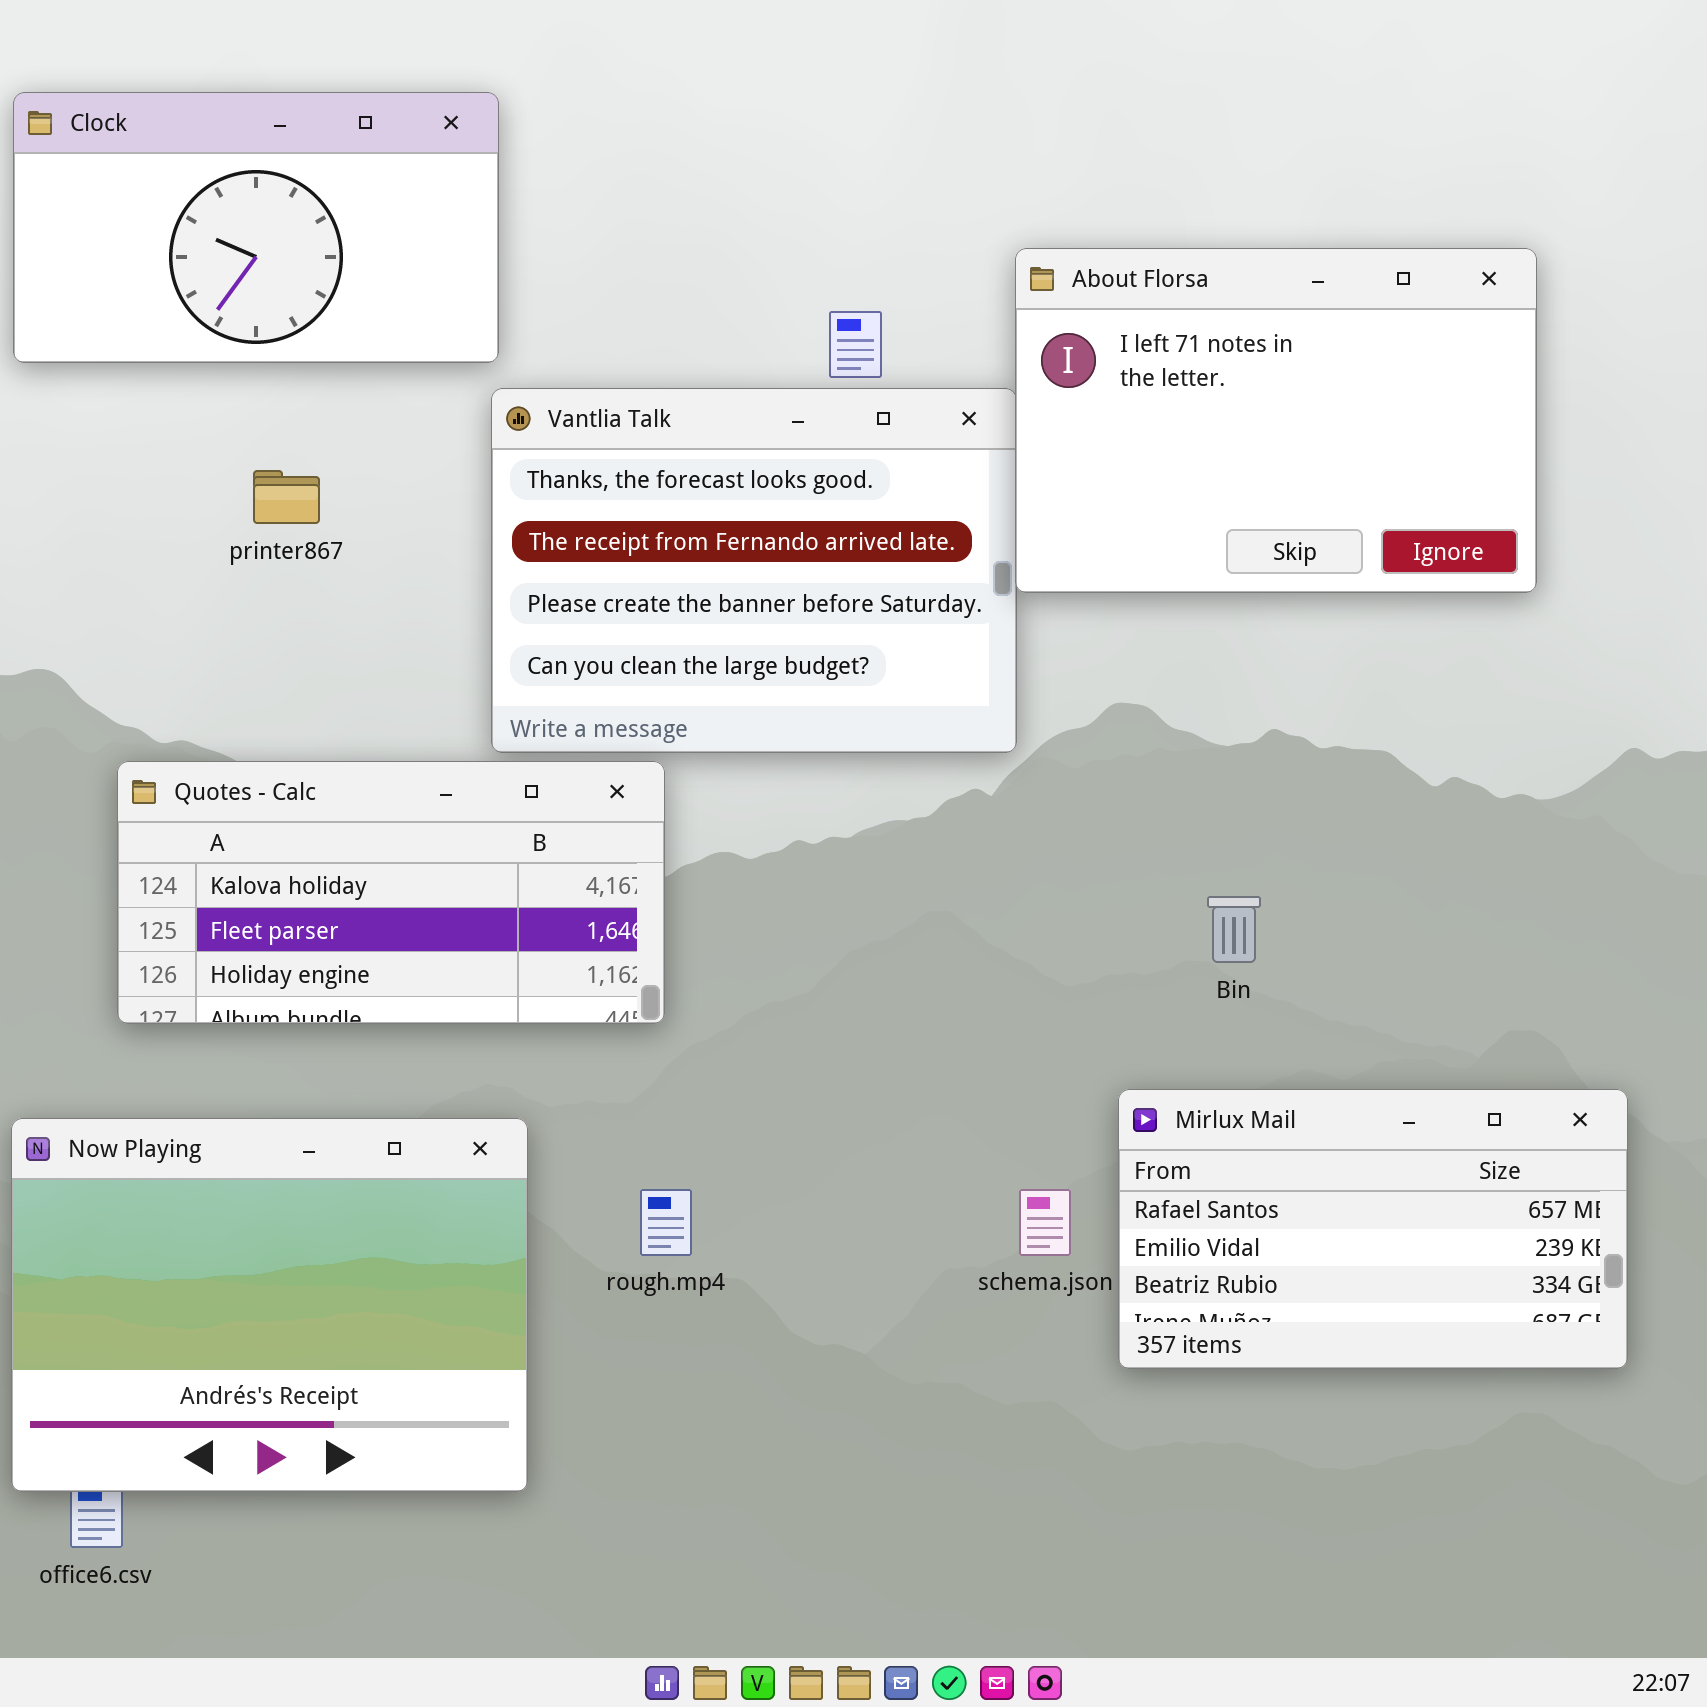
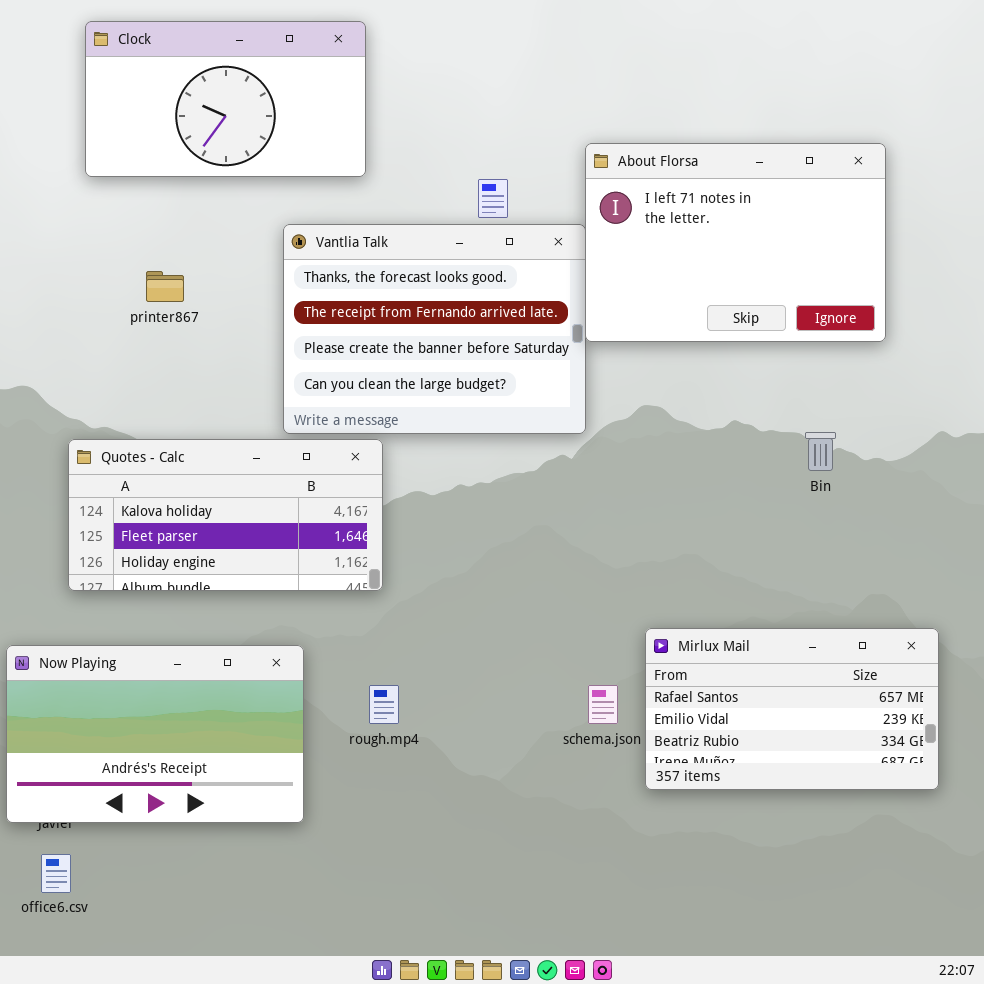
Clock: [13,92,499,363] -> [85,21,366,177], moved
Bin: [1207,896,1261,963] -> [805,432,836,471], moved
Now Playing: [11,1118,528,1492] -> [6,645,304,823], resized

